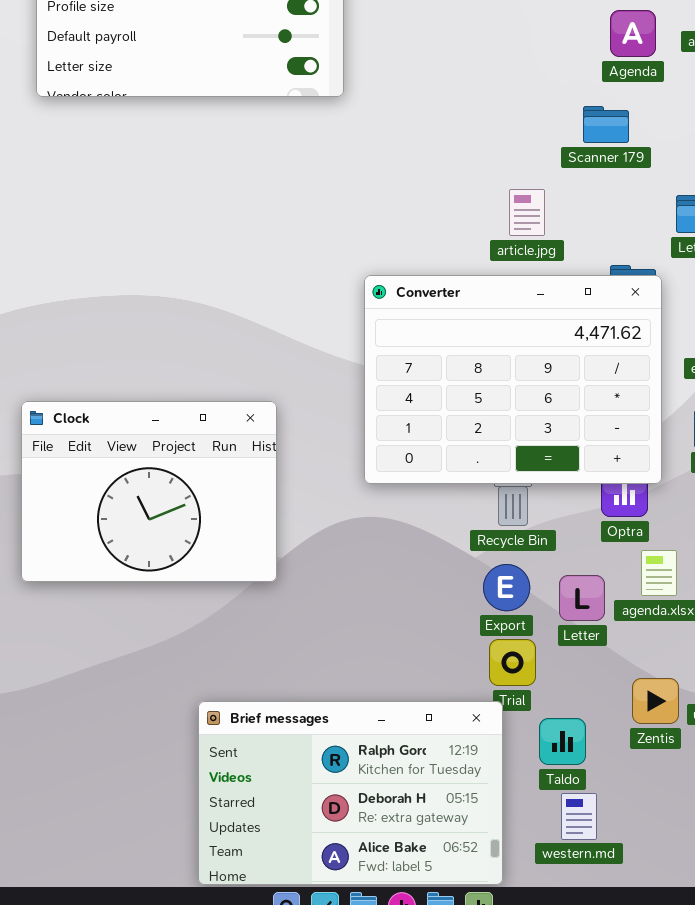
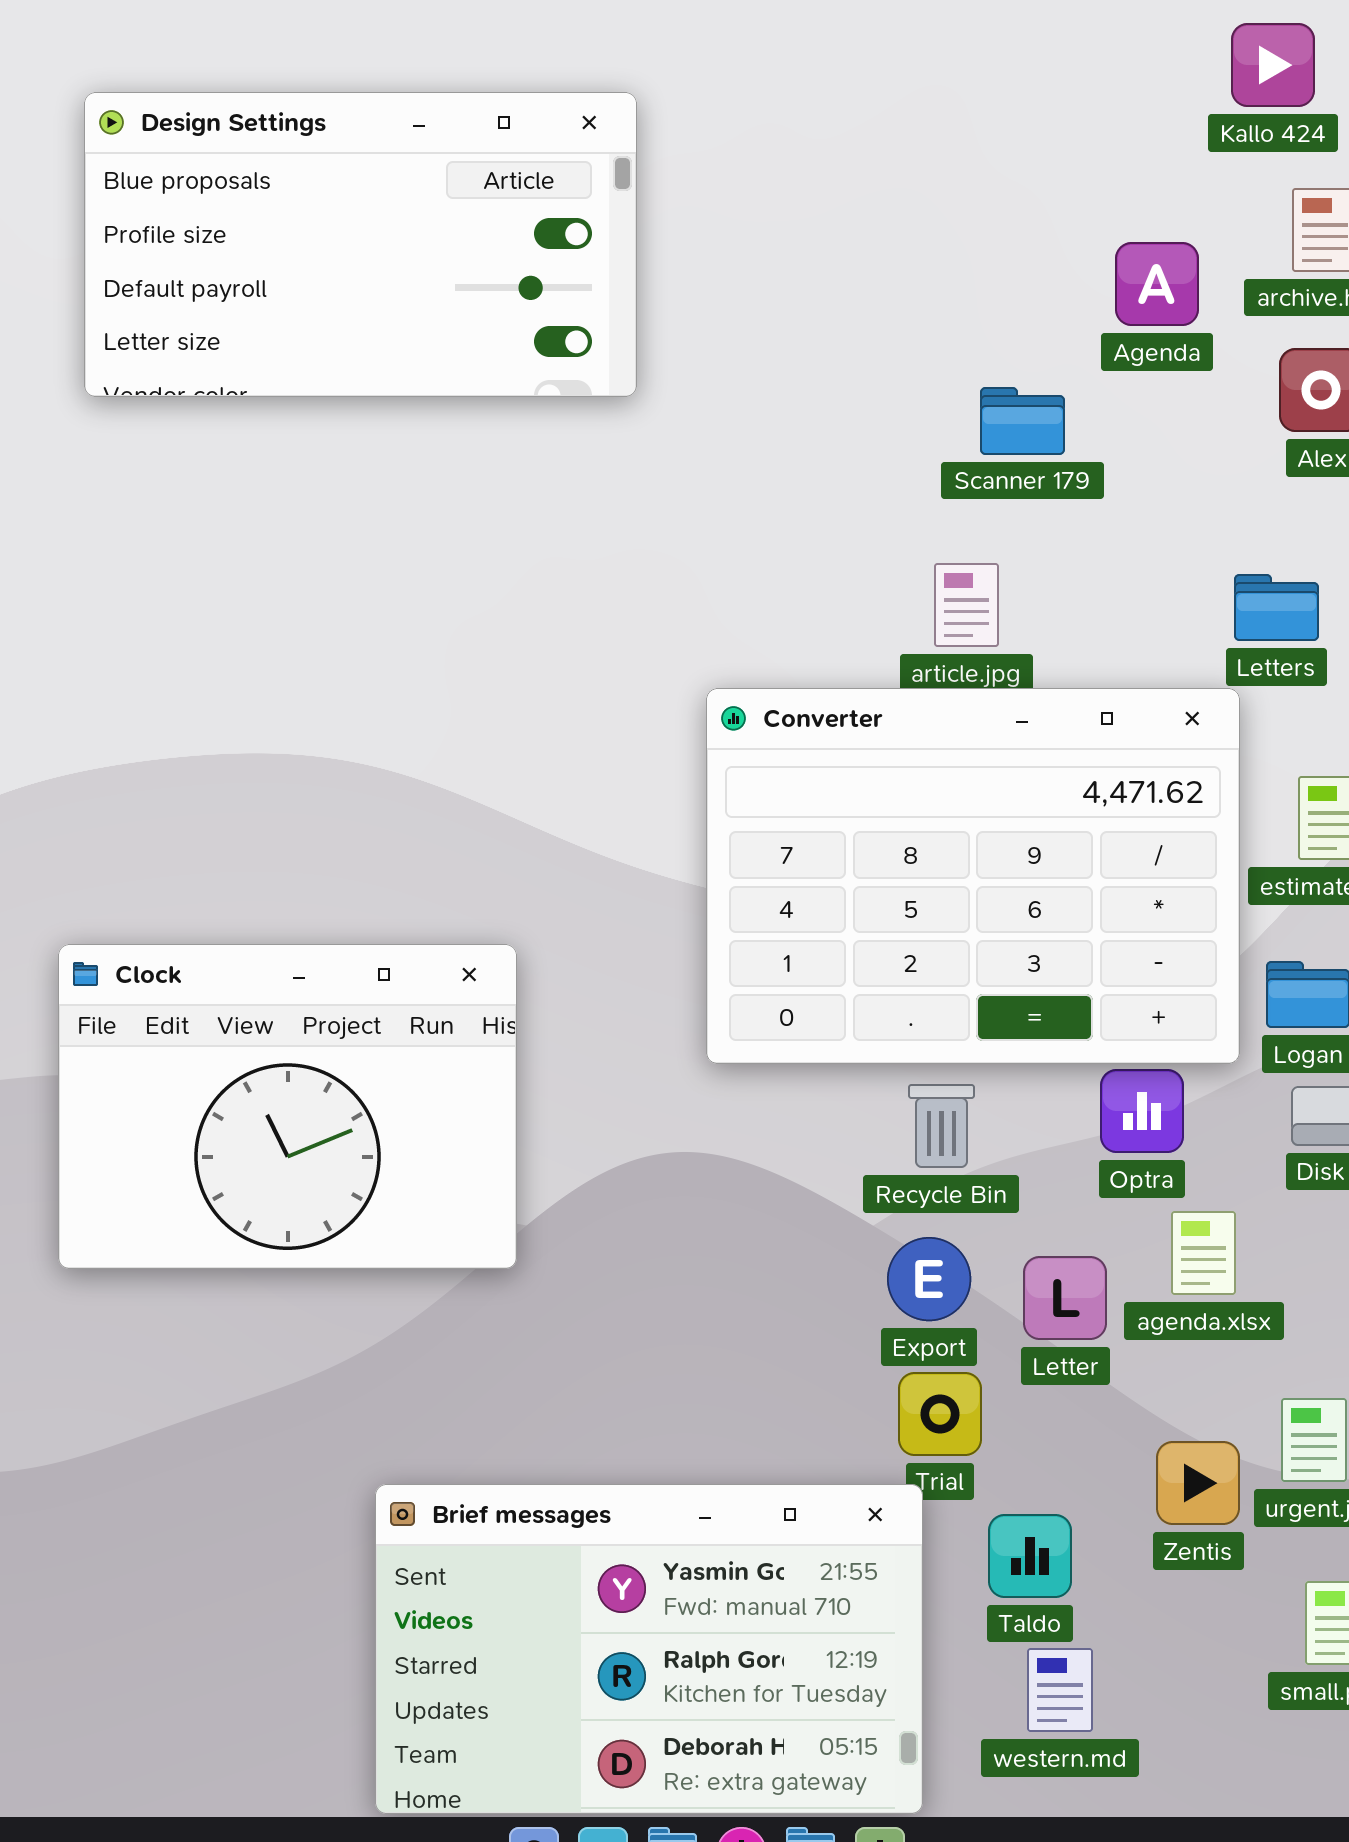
Scanner 179: [583,106,629,143] -> [980,387,1065,455], moved
Converter: [364,275,662,484] -> [706,688,1240,1064], moved
Brief messages: [198,701,503,885] -> [375,1484,923,1814], scrolled up 1 row

